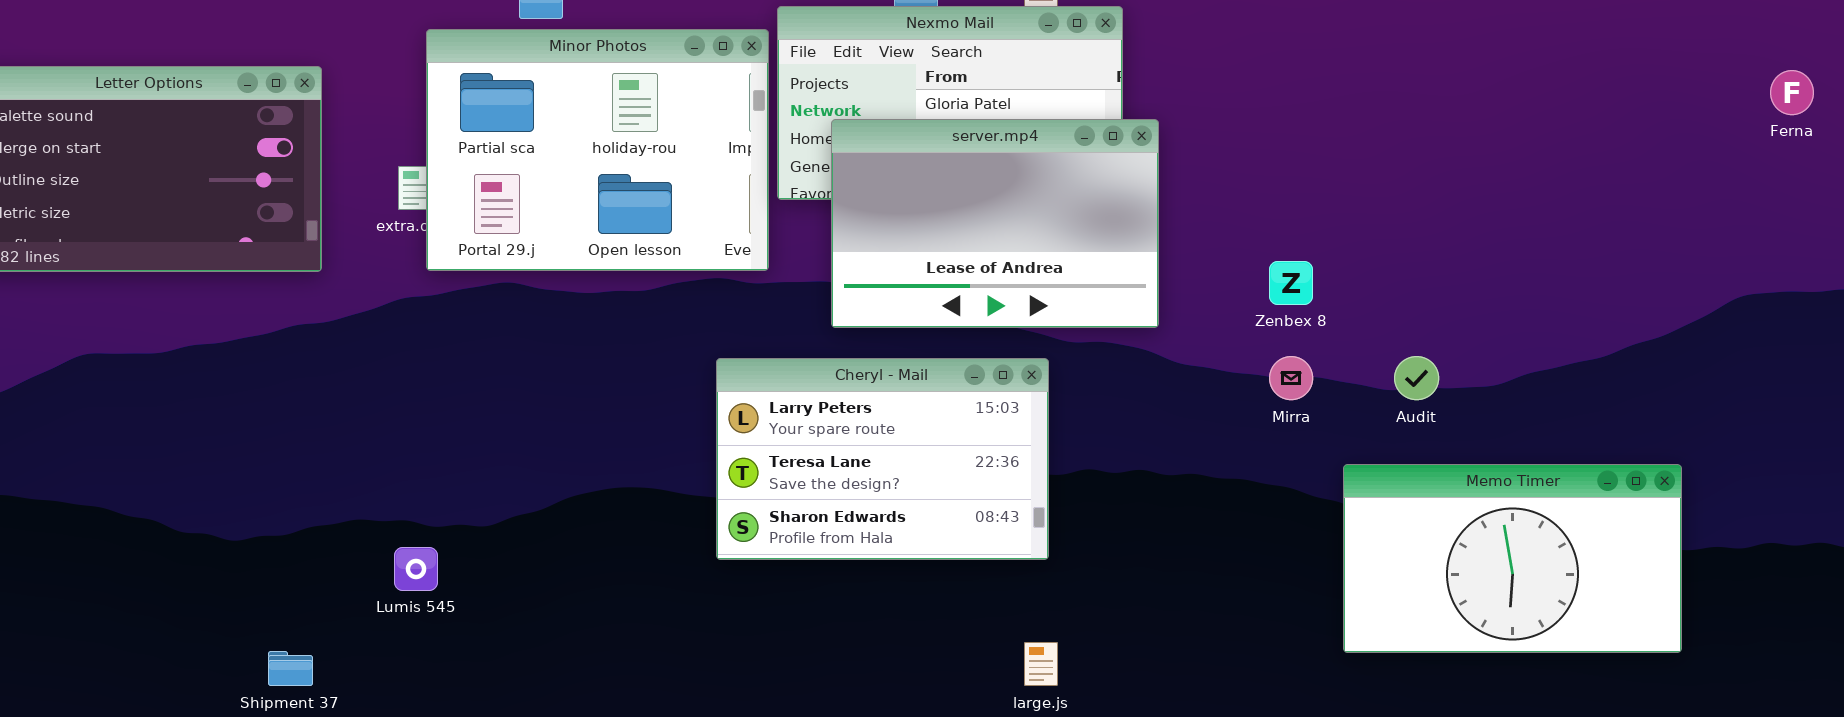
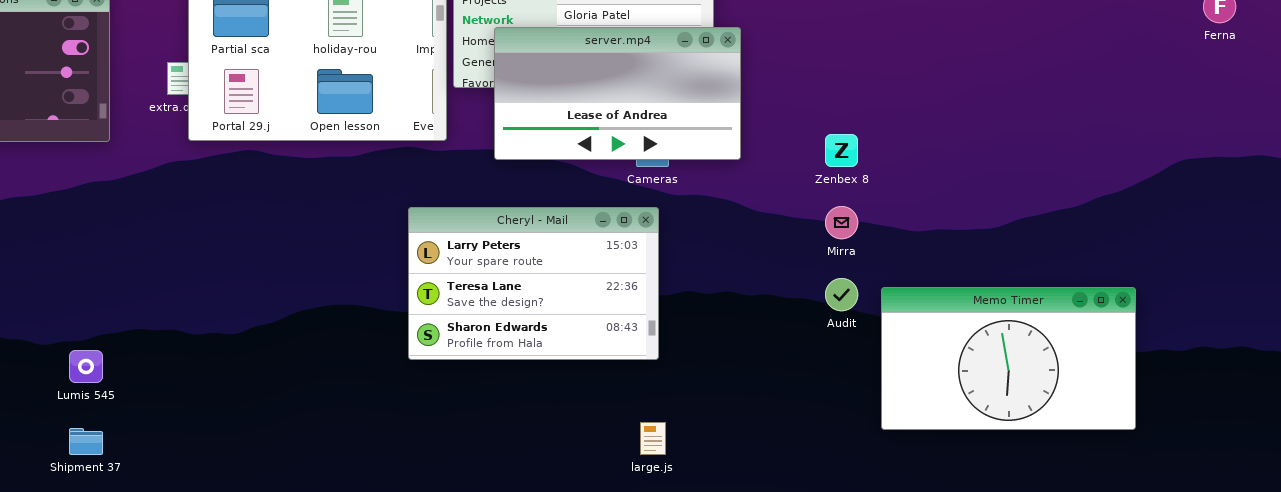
server.mp4: [831,119,1159,328] -> [494,27,741,160], resized
Audit: [1394,356,1439,400] -> [825,278,858,311], moved
Lumis 545: [394,547,438,591] -> [69,350,103,383], moved

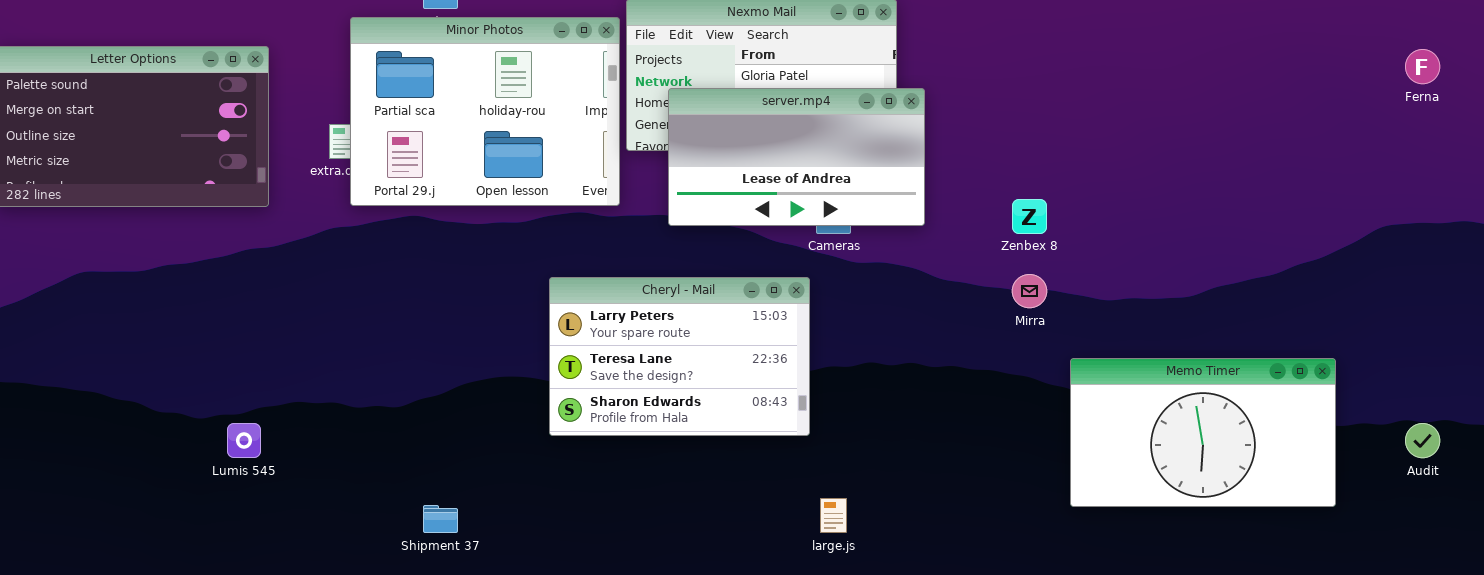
Cheryl - Mail: [408,207,659,360] -> [549,277,810,436], moved
Audit: [825,278,858,311] -> [1405,423,1440,458], moved
Shipment 37: [69,428,103,455] -> [423,505,458,533], moved

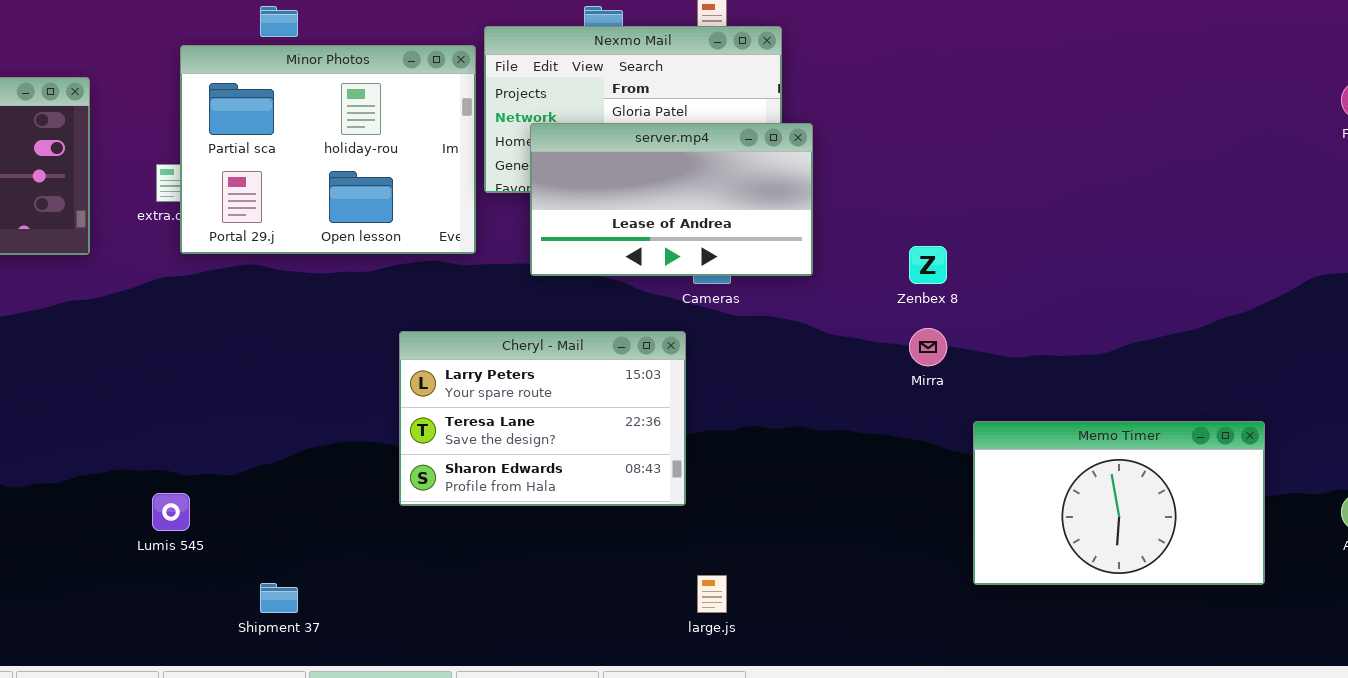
Lumis 545: [227,423,261,458] -> [152,493,190,531], moved

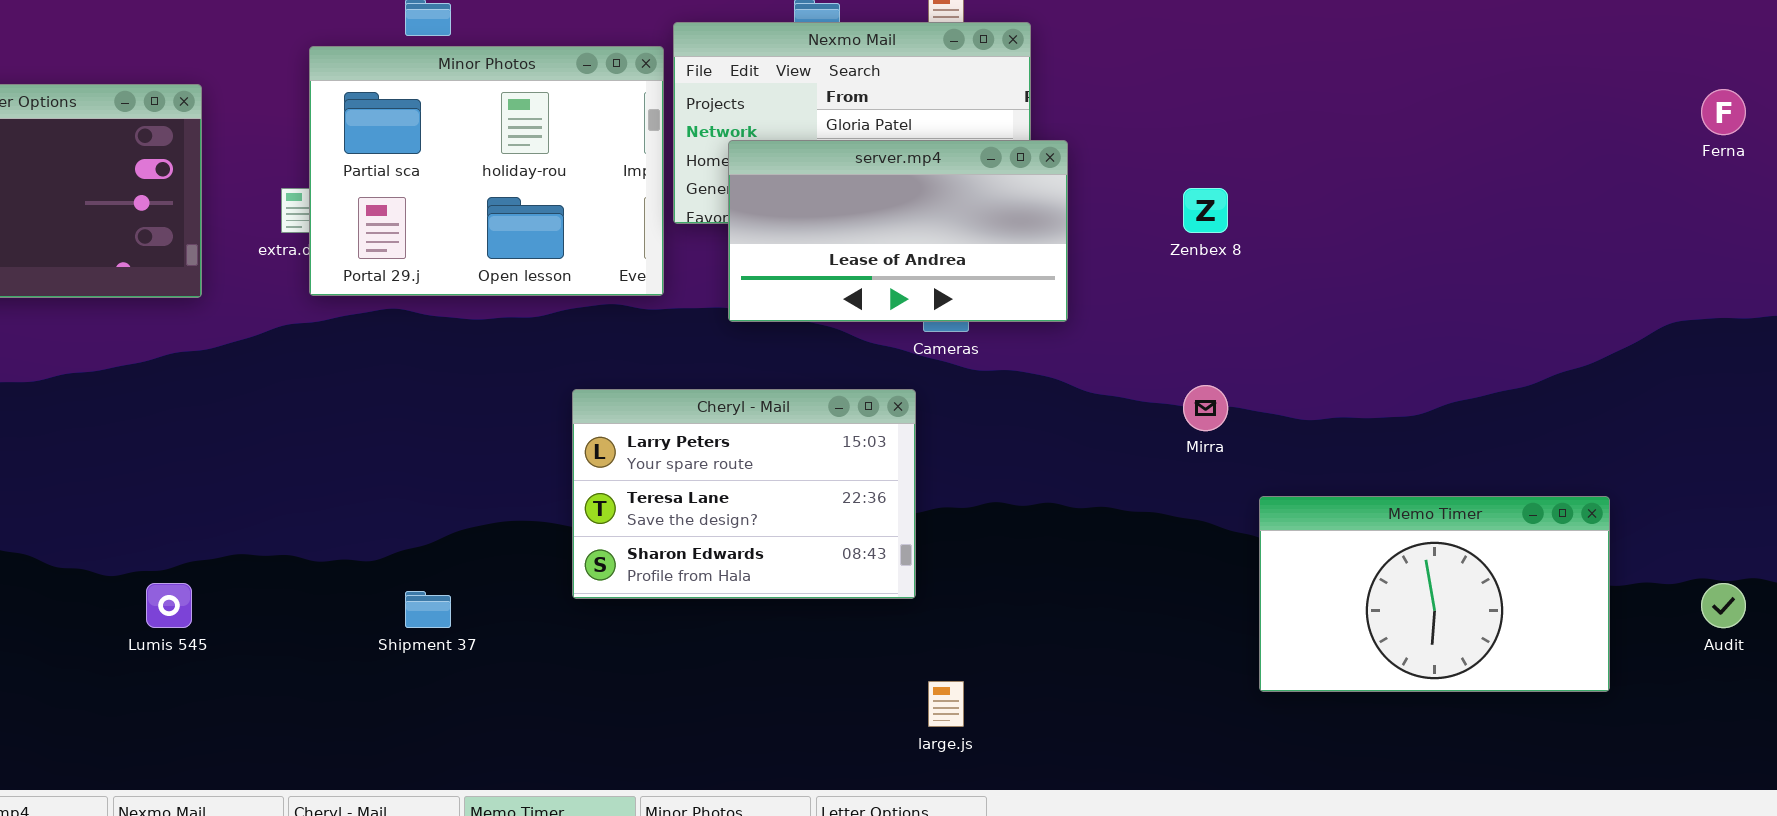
Zenbex 8: [909,246,947,284] -> [1183,188,1228,233], moved
Lumis 545: [152,493,190,531] -> [146,583,192,628], moved
Shipment 37: [260,583,298,613] -> [405,591,451,628], moved

